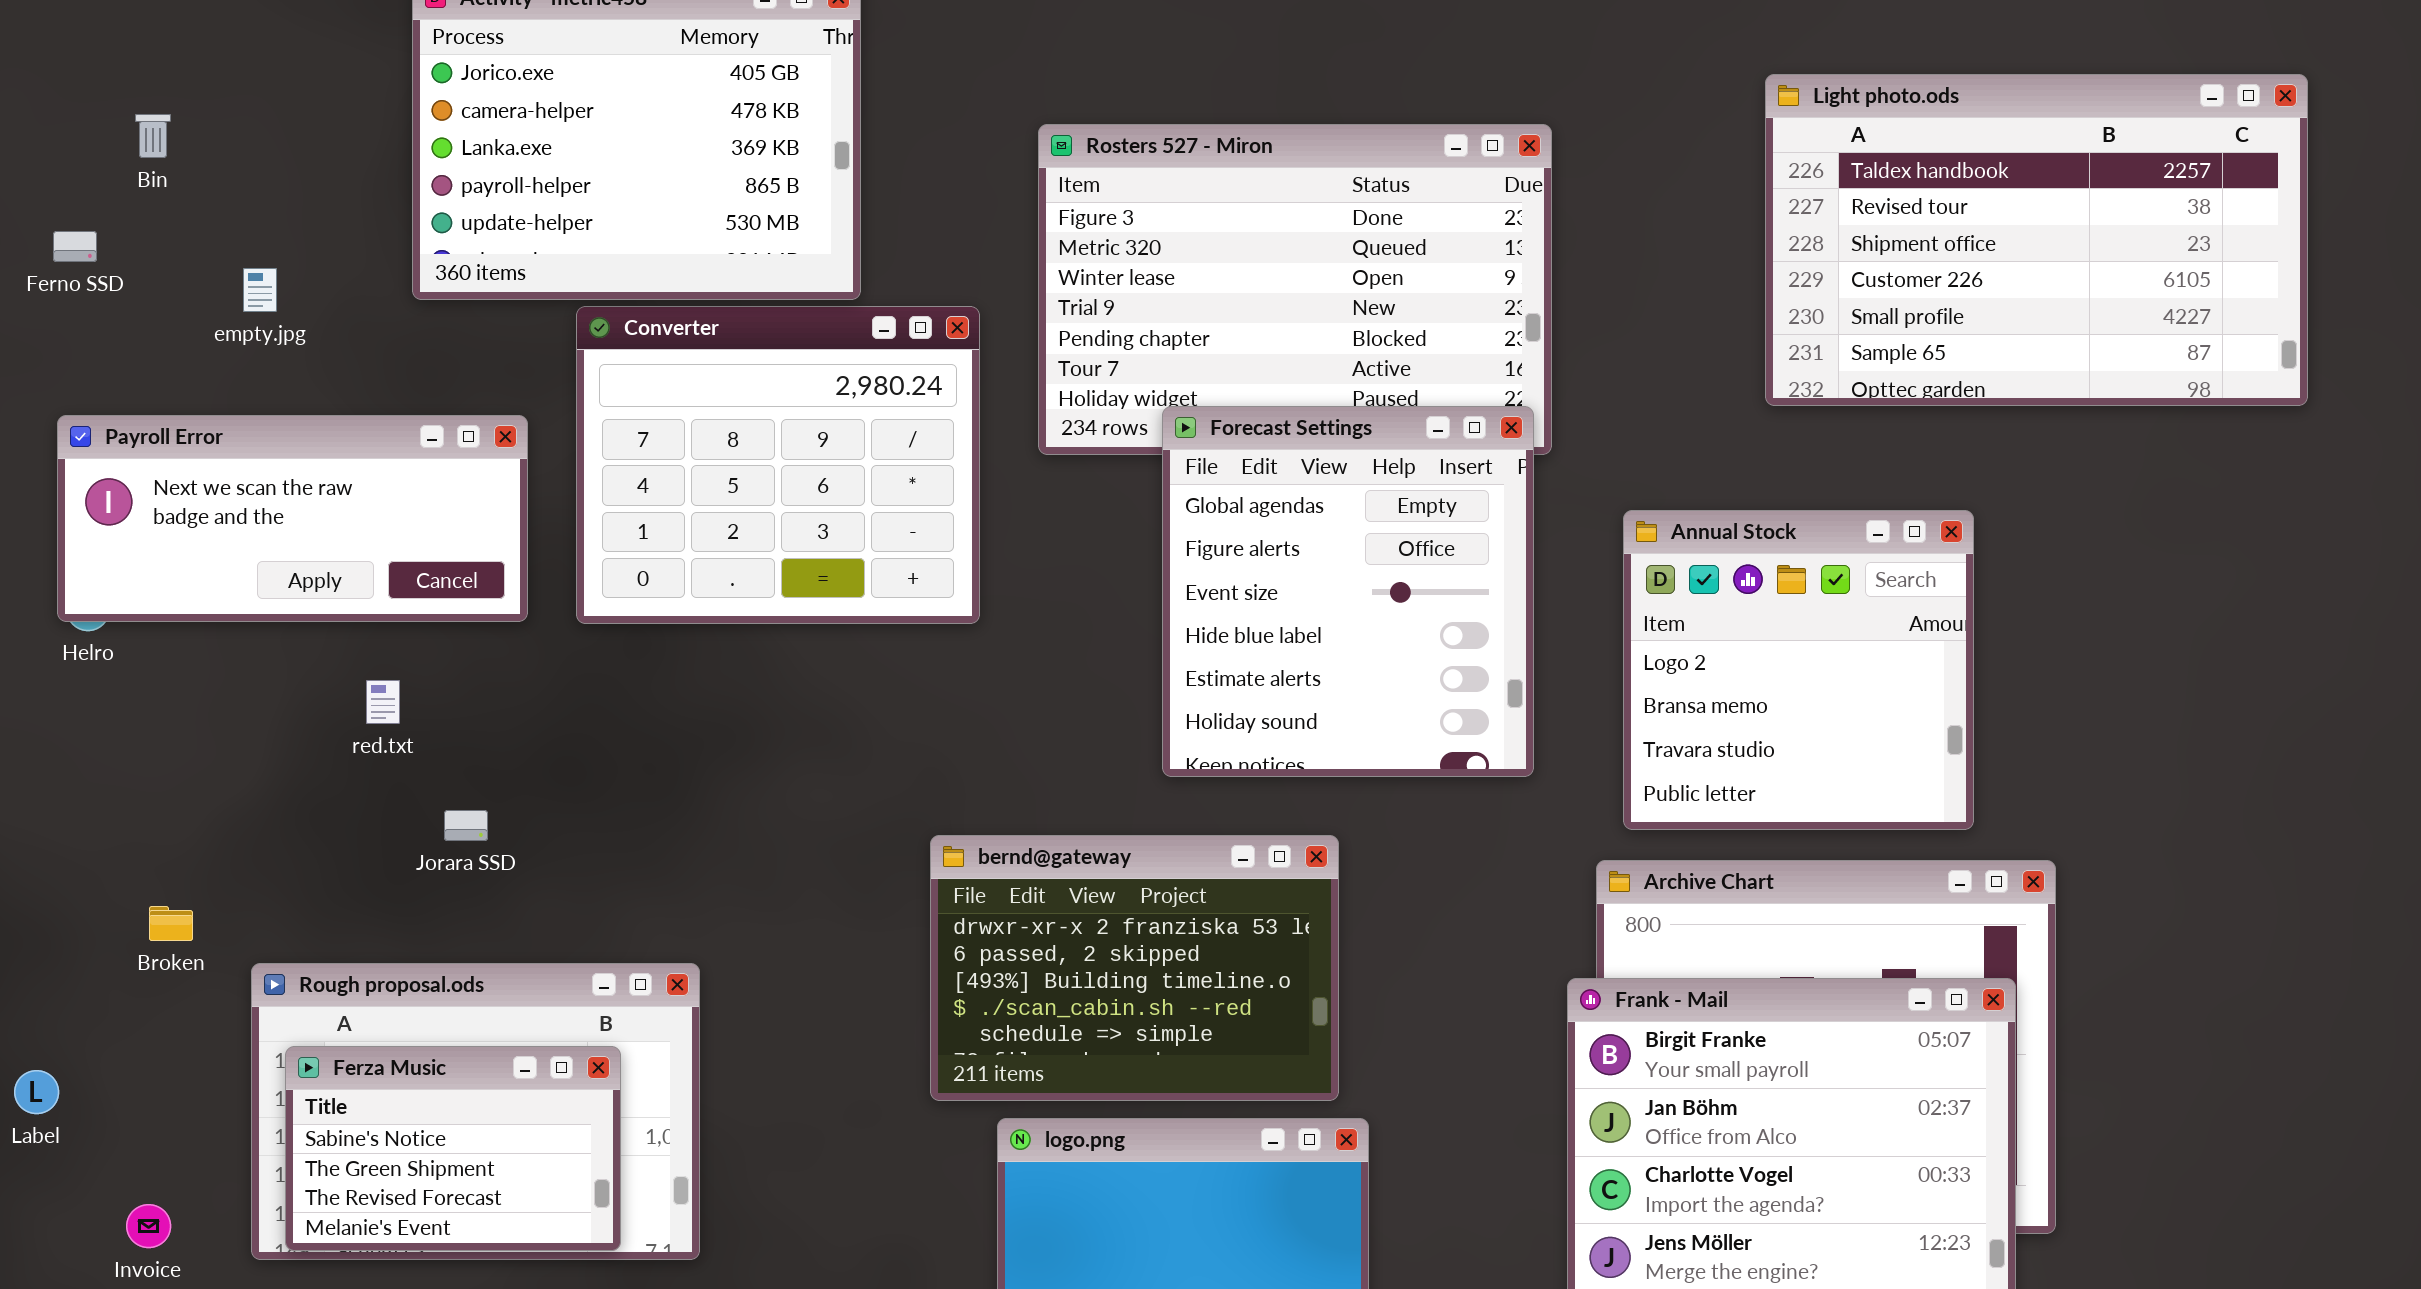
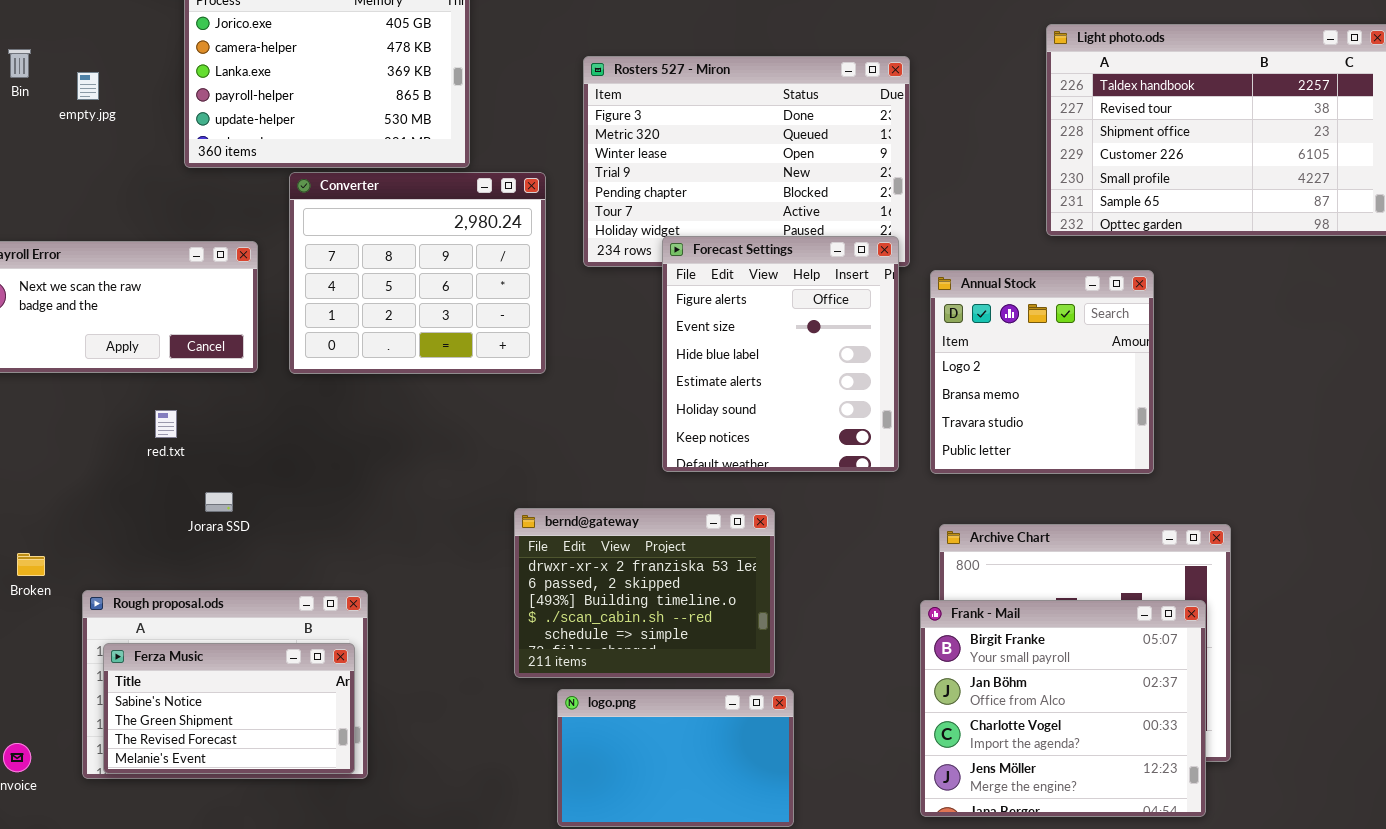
empty.jpg: [243,268,277,312] -> [77,72,99,100], moved
Forecast Settings: [1162,406,1534,777] -> [662,236,899,472], scrolled down 1 row
Annual Stock: [1623,510,1974,830] -> [930,270,1154,474], moved
Ferza Music: [285,1046,621,1251] -> [103,643,355,774], resized

